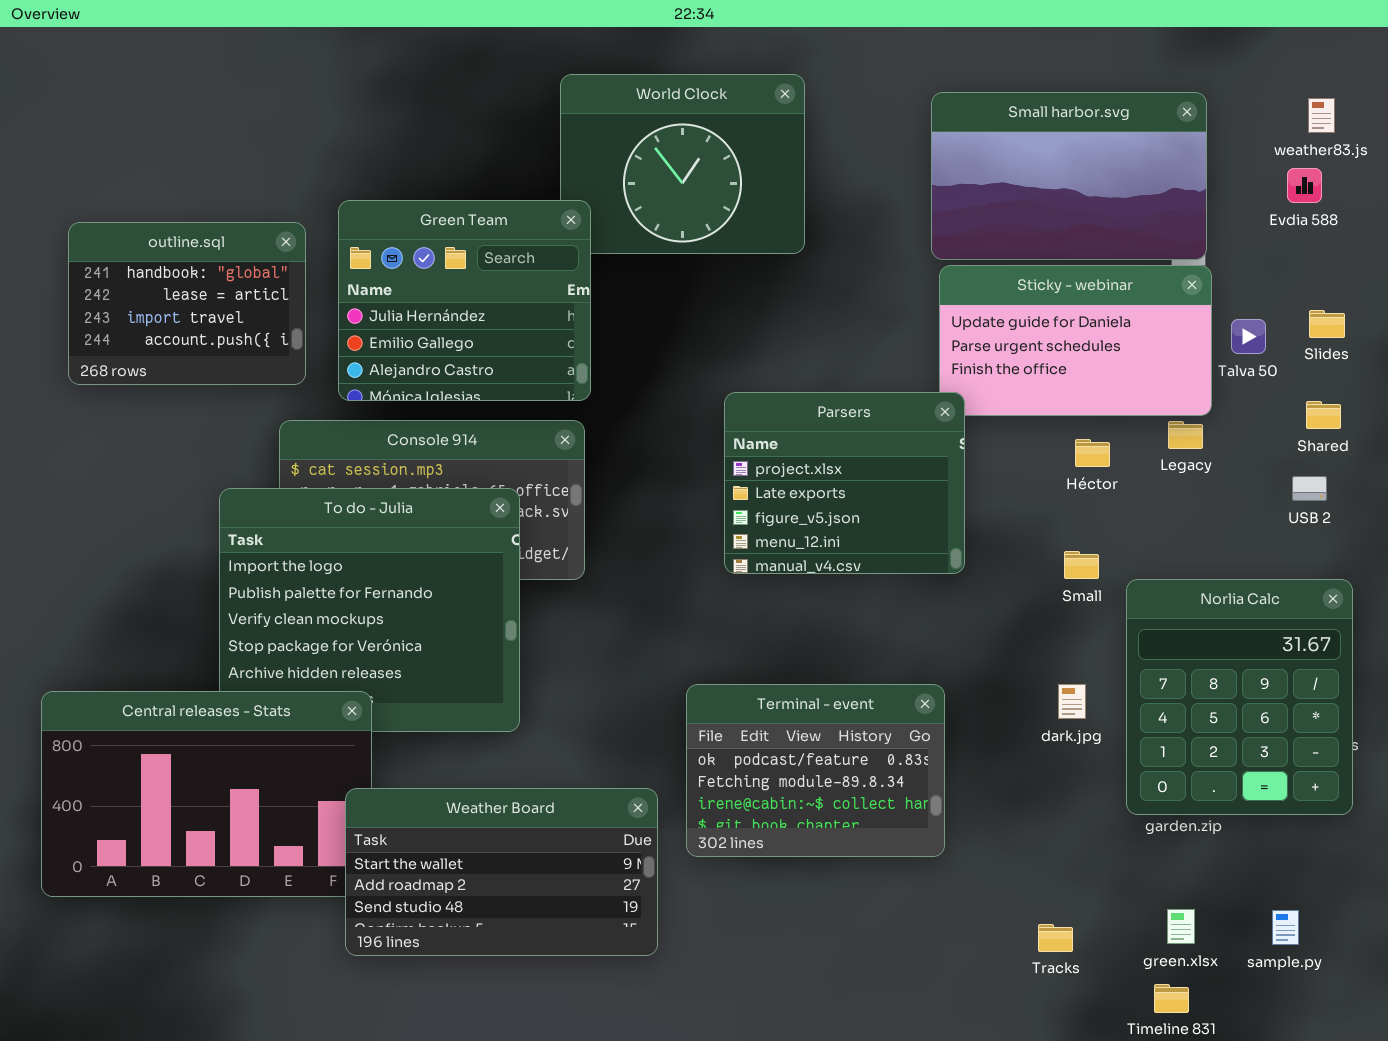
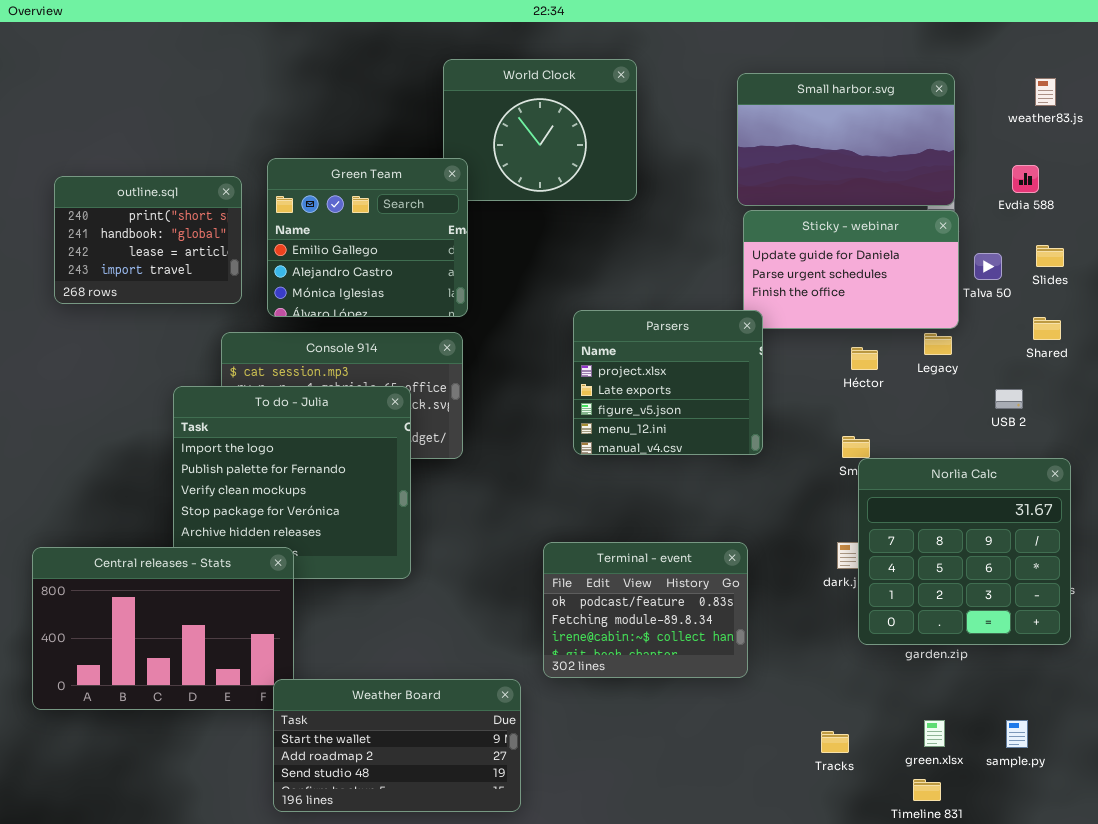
Evdia 588: [1287,168,1322,203] -> [1012,165,1039,193], moved
Green Team: [338,200,591,401] -> [267,158,468,317], scrolled down 1 row
outline.sql: [68,222,306,385] -> [54,176,242,304], scrolled up 1 row
USB 2: [1292,476,1327,501] -> [995,389,1023,409], moved
Norlia Calc: [1126,579,1353,815] -> [858,458,1071,645], resized
Weather Board: [345,788,658,956] -> [273,679,521,812], moved

